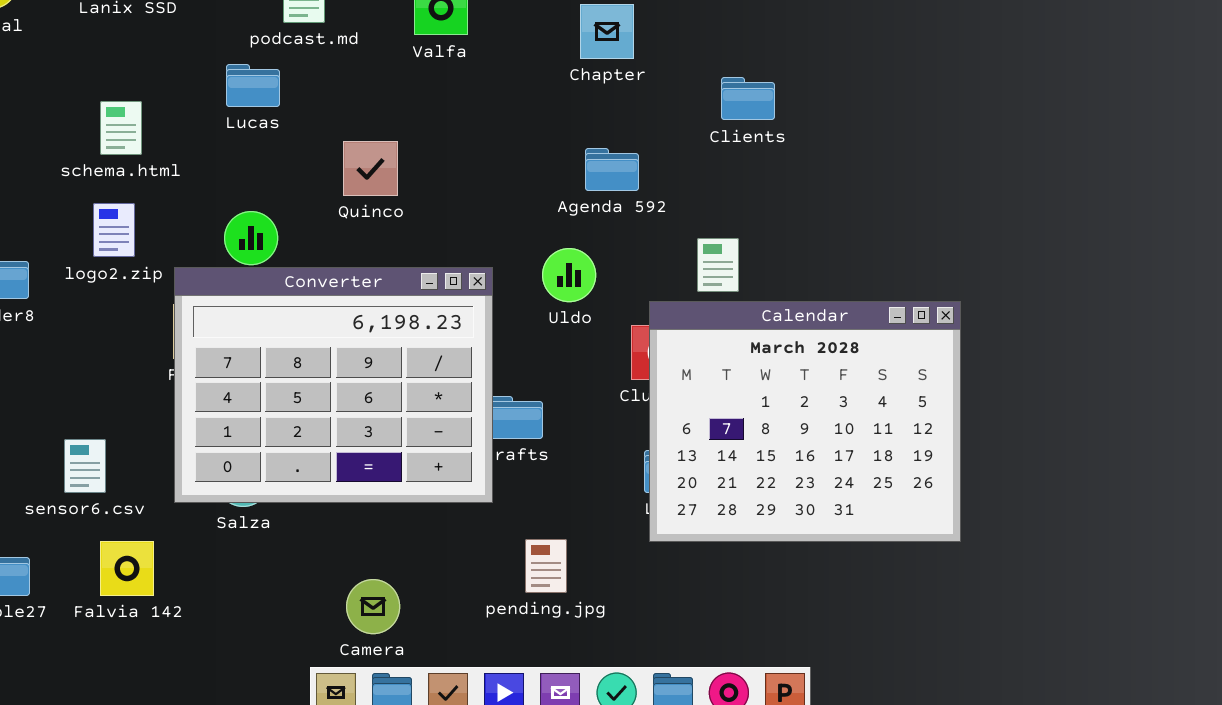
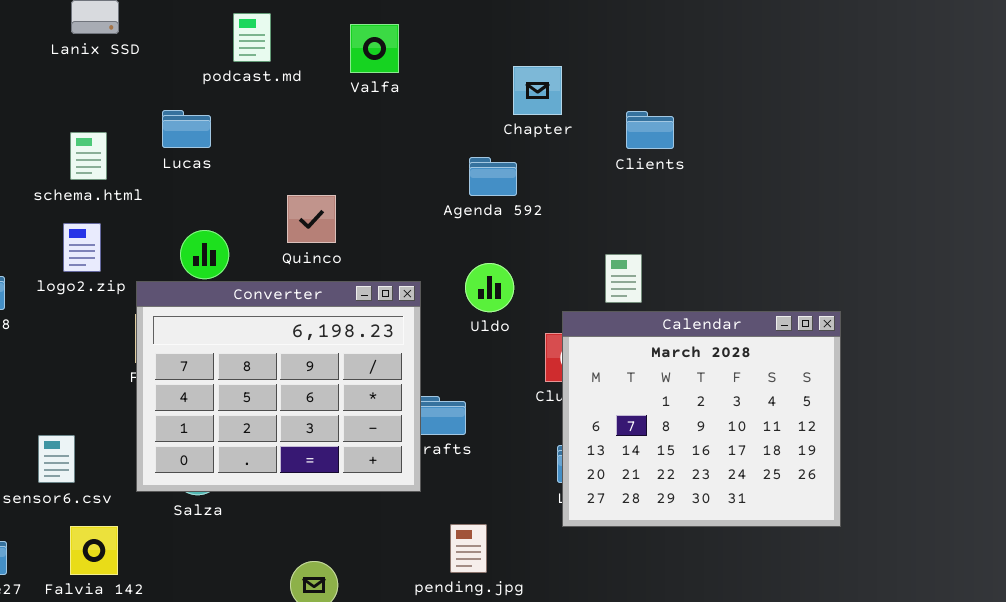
Chapter: [580,4,634,59] -> [513,66,562,115], moved
Lucas: [226,64,280,107] -> [162,110,211,148], moved
Quinco: [343,141,398,196] -> [287,195,336,243], moved
Agenda 592: [585,148,639,191] -> [469,157,517,196], moved

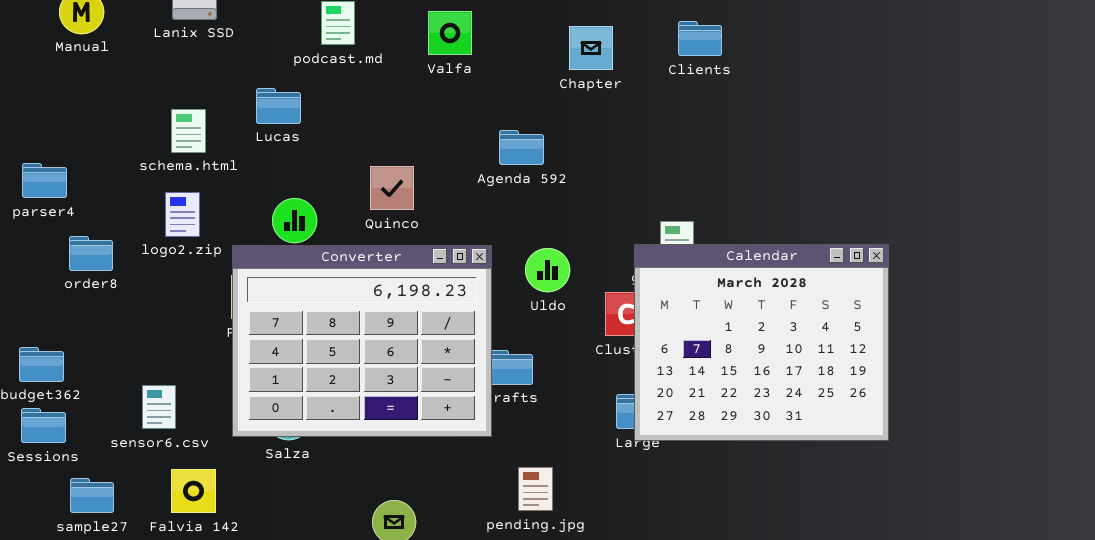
Chapter: [513,66,562,115] -> [569,26,613,70], moved
Clients: [626,111,674,149] -> [678,21,722,56], moved
Agenda 592: [469,157,517,196] -> [499,130,544,165], moved
Uldo: [465,263,514,312] -> [525,248,570,292], moved
Calendar: [562,311,841,527] -> [634,244,889,441], moved

